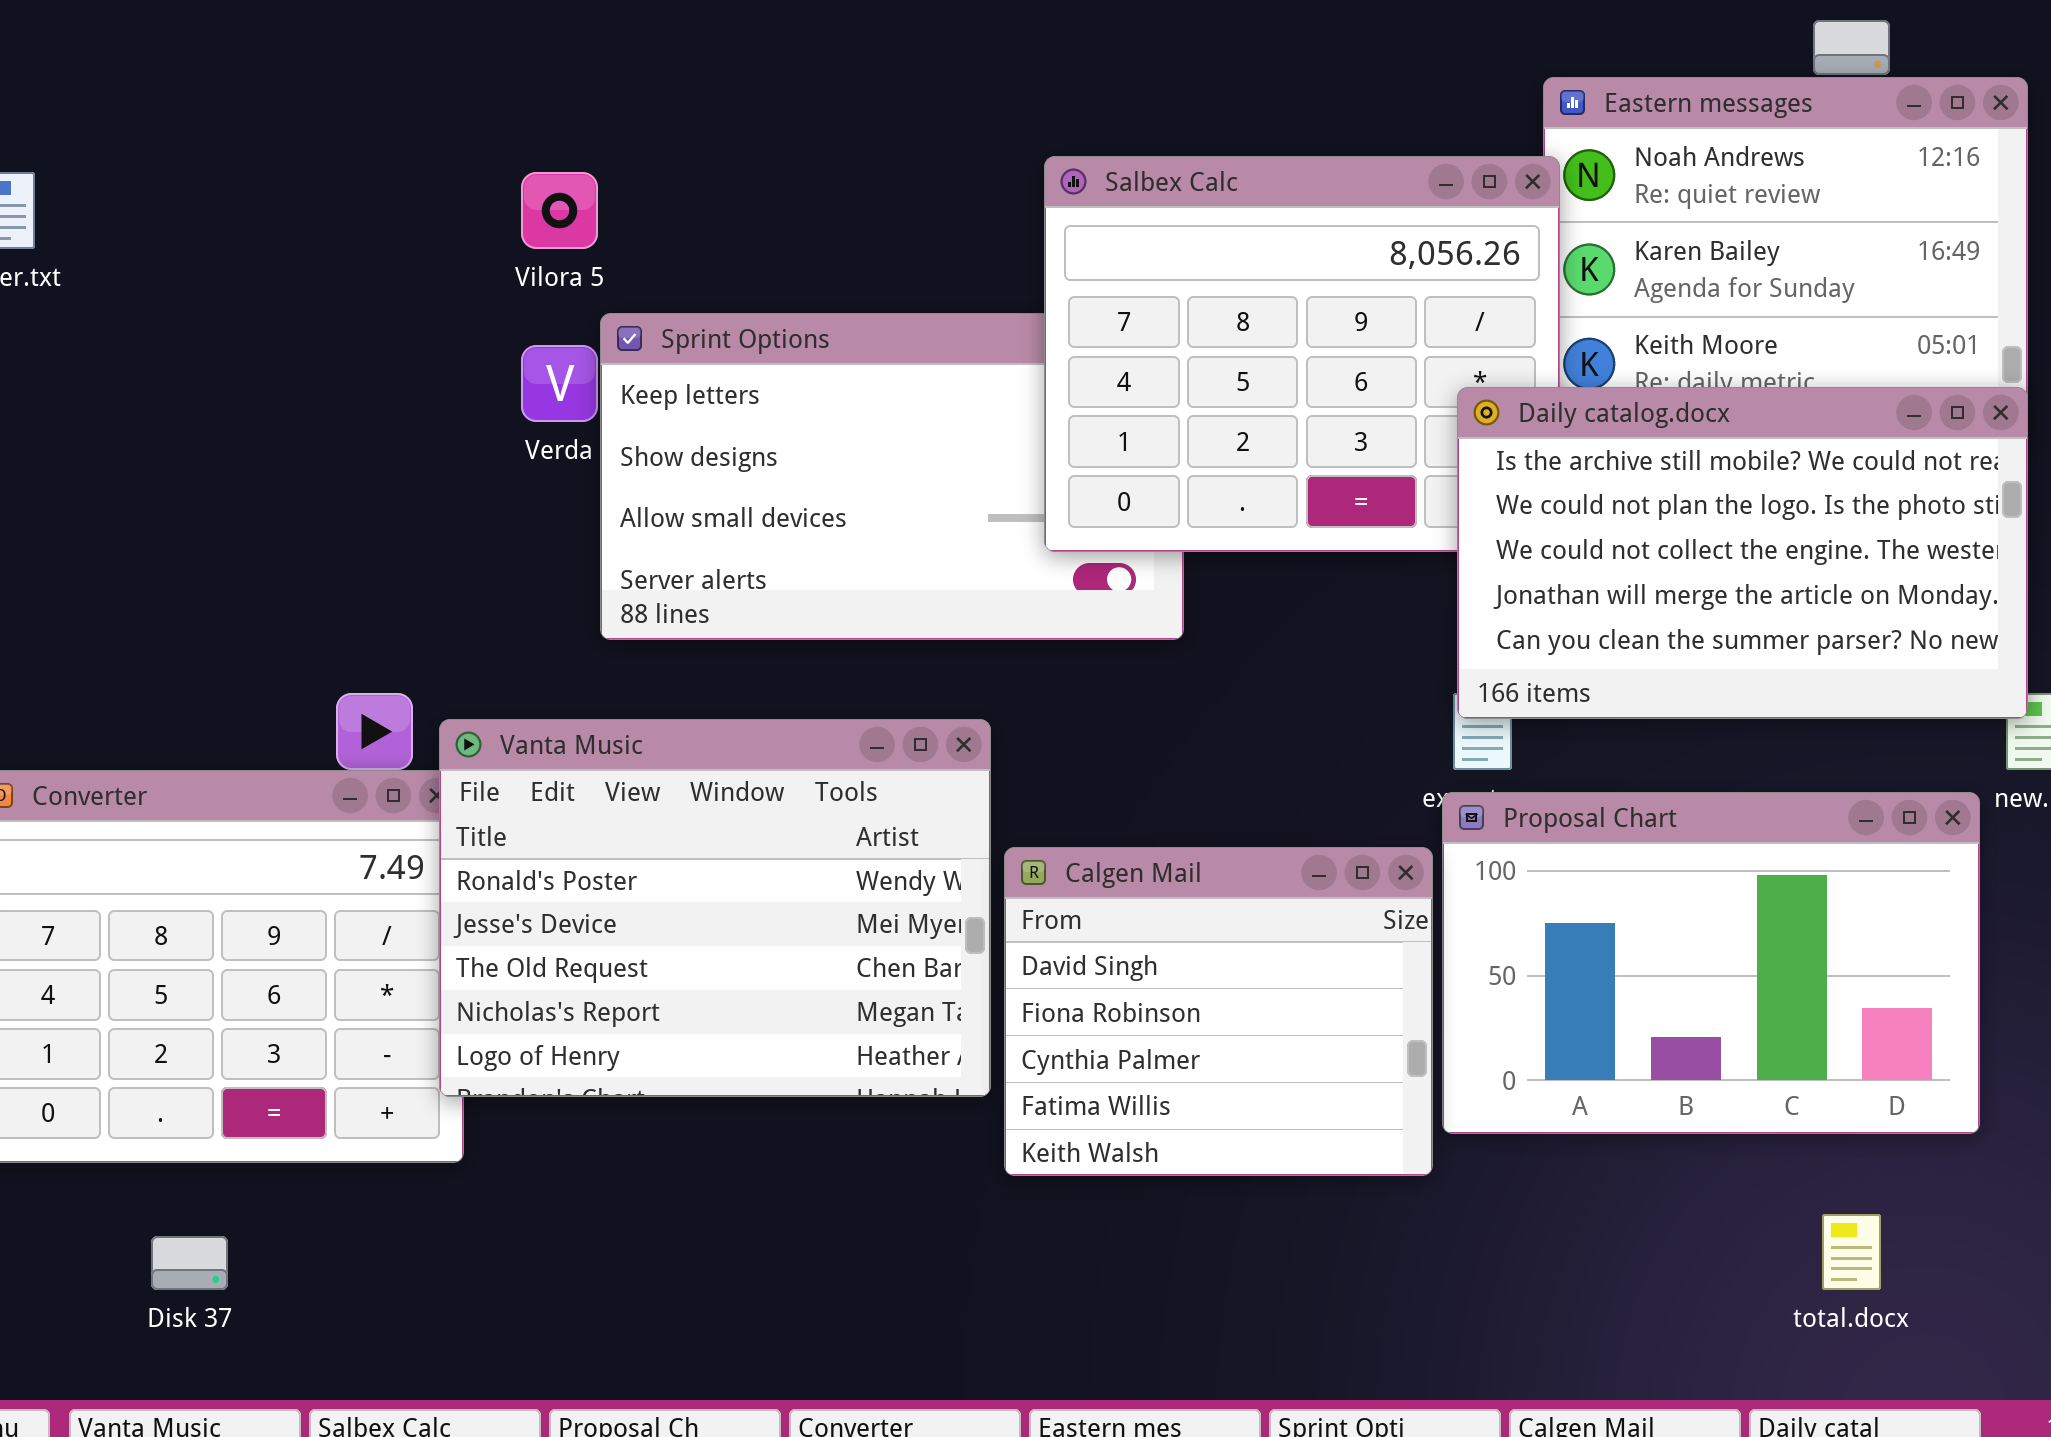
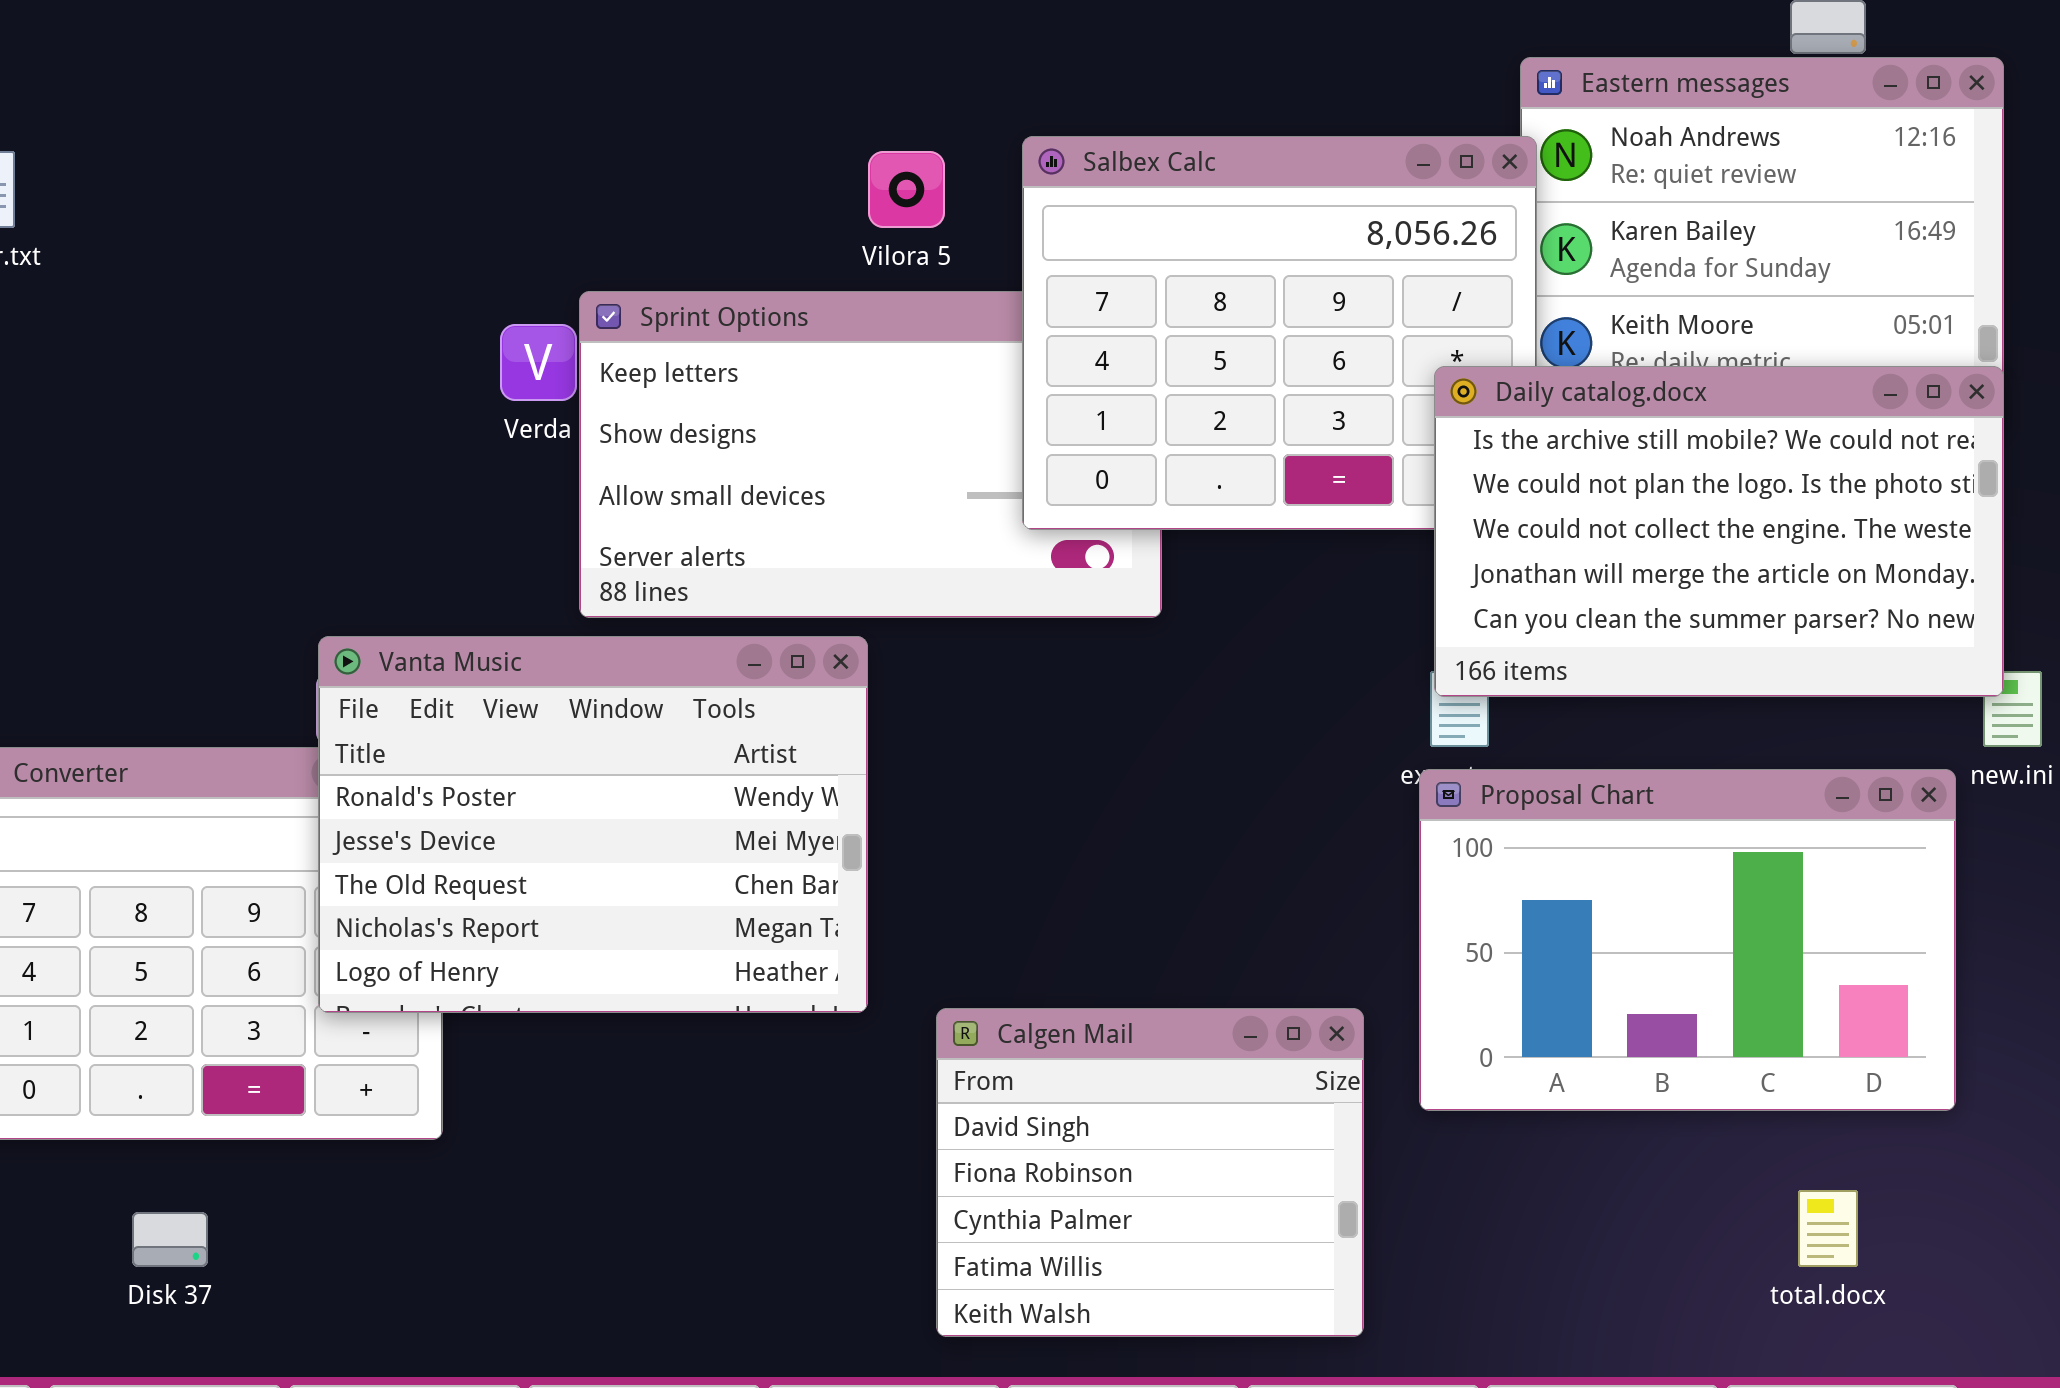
Vilora 5: [521,172,598,249] -> [868,151,945,228], moved
Vanta Music: [439,719,991,1097] -> [318,636,868,1013], moved
Calgen Mail: [1004,847,1433,1176] -> [936,1008,1364,1337], moved

